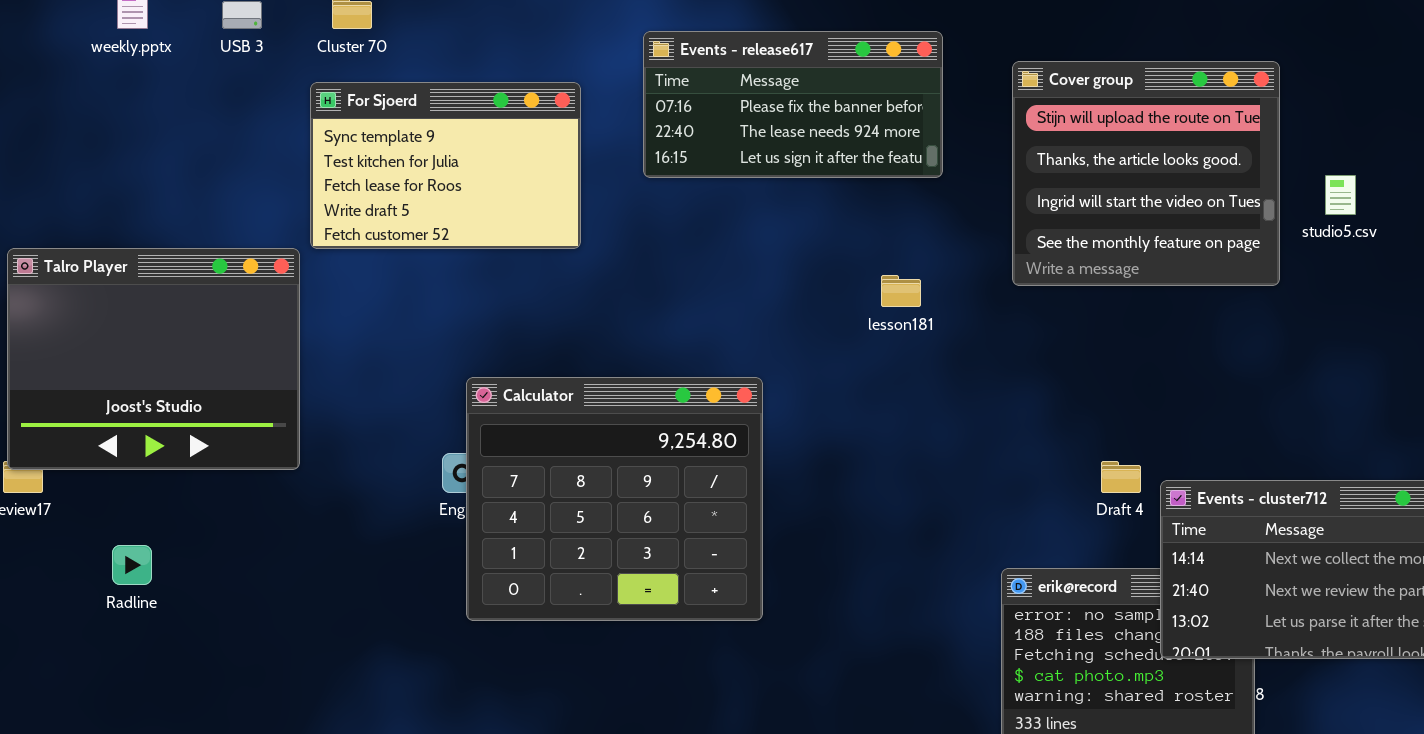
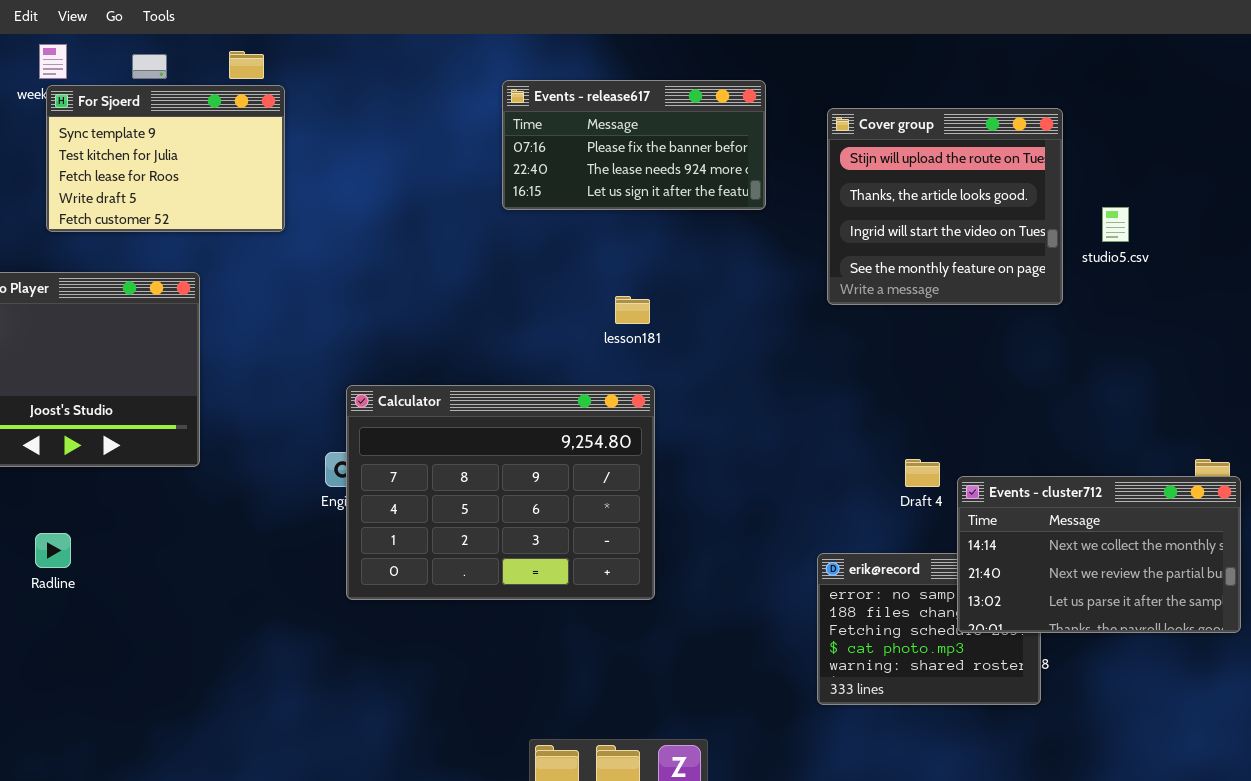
For Sjoerd: [310,82,581,249] -> [46,85,285,232], moved
lesson181: [881,275,921,307] -> [615,296,650,324], moved
Calculator: [466,377,763,621] -> [346,385,655,600], resized

